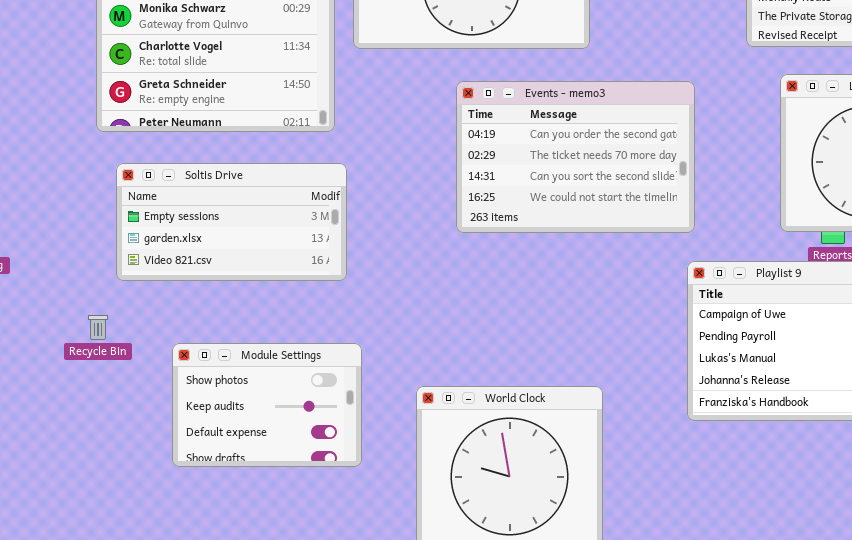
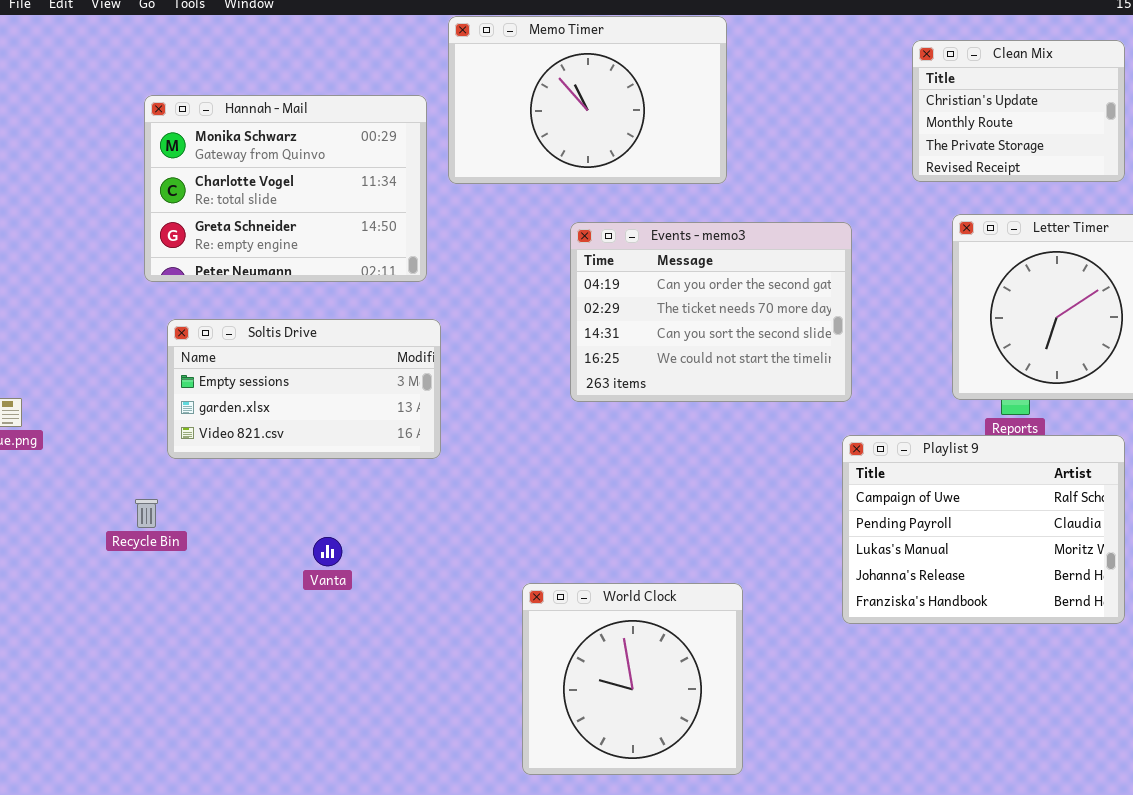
Module Settings: [172,343,362,467] -> none, closed

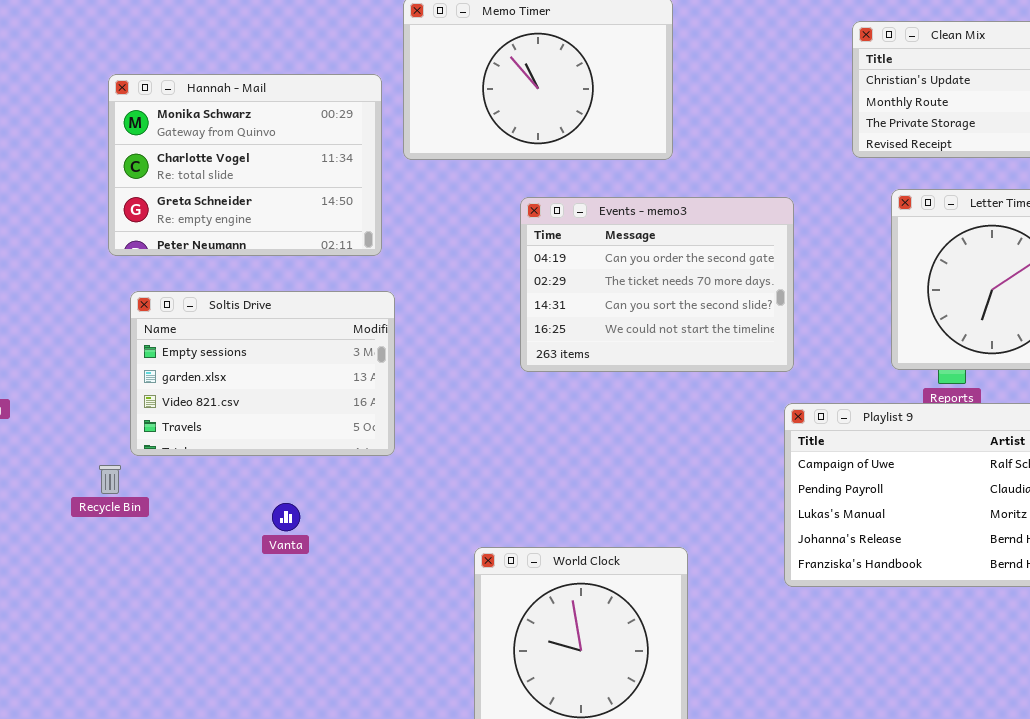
Soltis Drive: [167,319,441,459] -> [130,291,395,456], resized

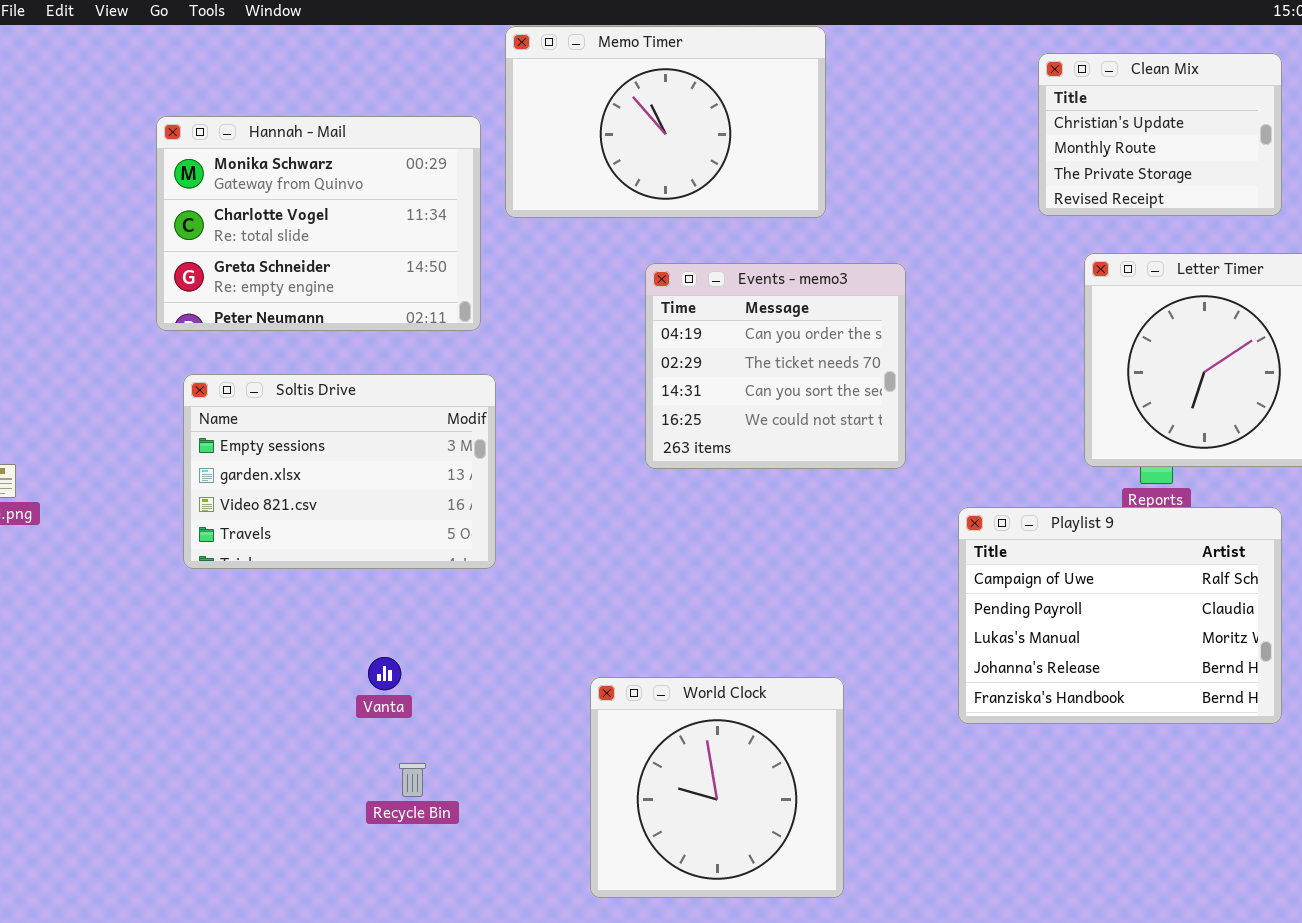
Events - memo3: [520,197,794,372] -> [645,263,906,469], resized
Recycle Bin: [99,465,121,494] -> [399,763,426,797], moved
Vanta: [272,503,300,531] -> [368,657,401,690], moved

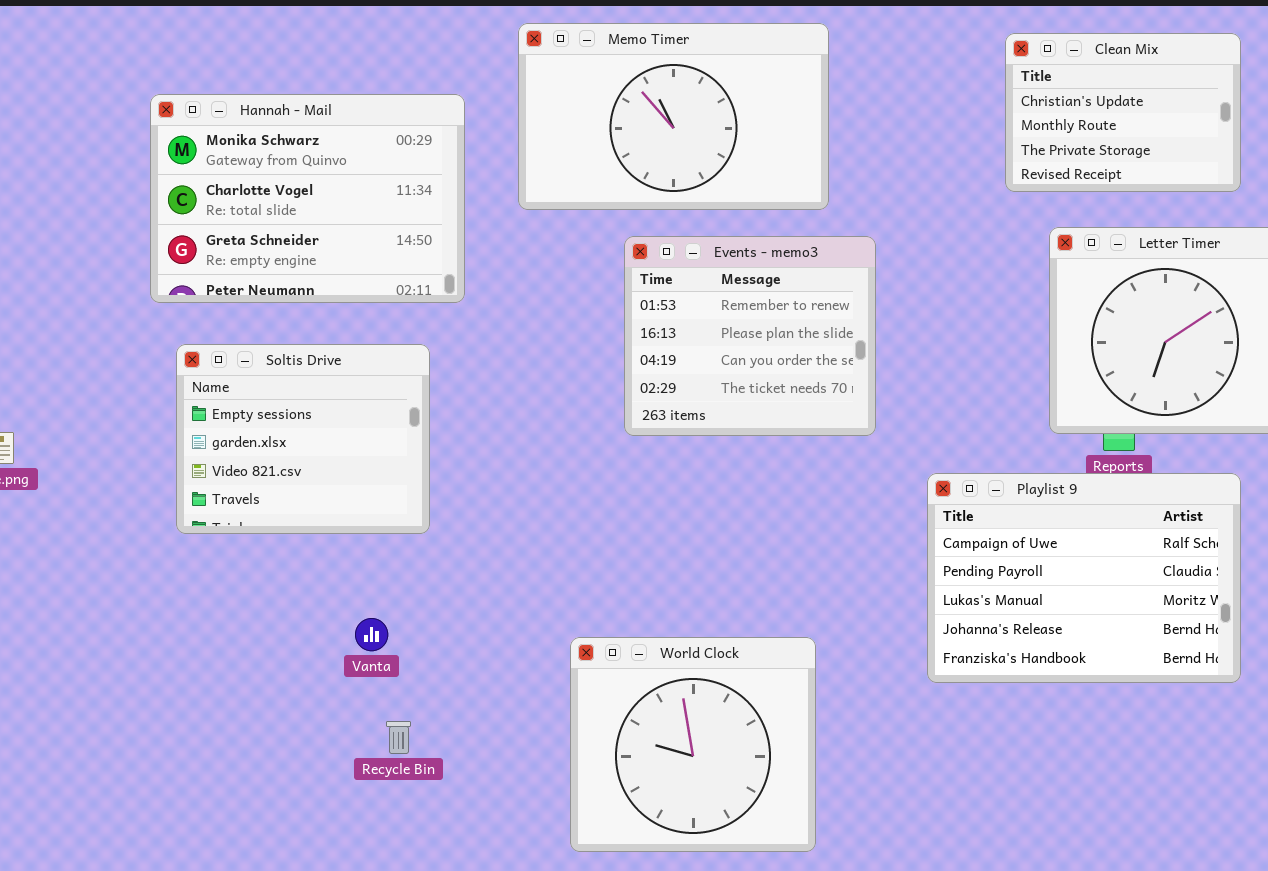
Memo Timer: [505,26,826,218] -> [518,23,829,210], moved
Events - memo3: [645,263,906,469] -> [624,236,876,436], scrolled up 2 rows
Soltis Drive: [183,374,496,569] -> [176,344,430,534], resized

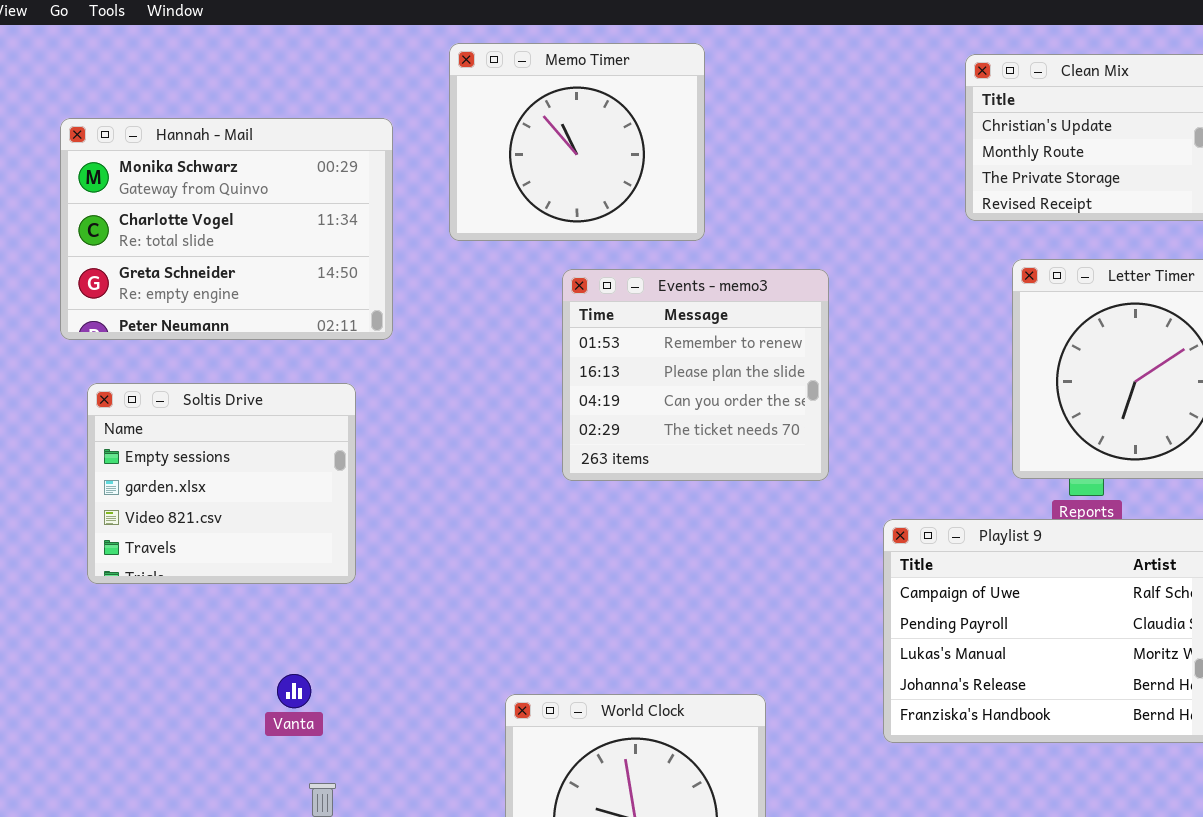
Memo Timer: [518,23,829,210] -> [449,43,705,241], resized

